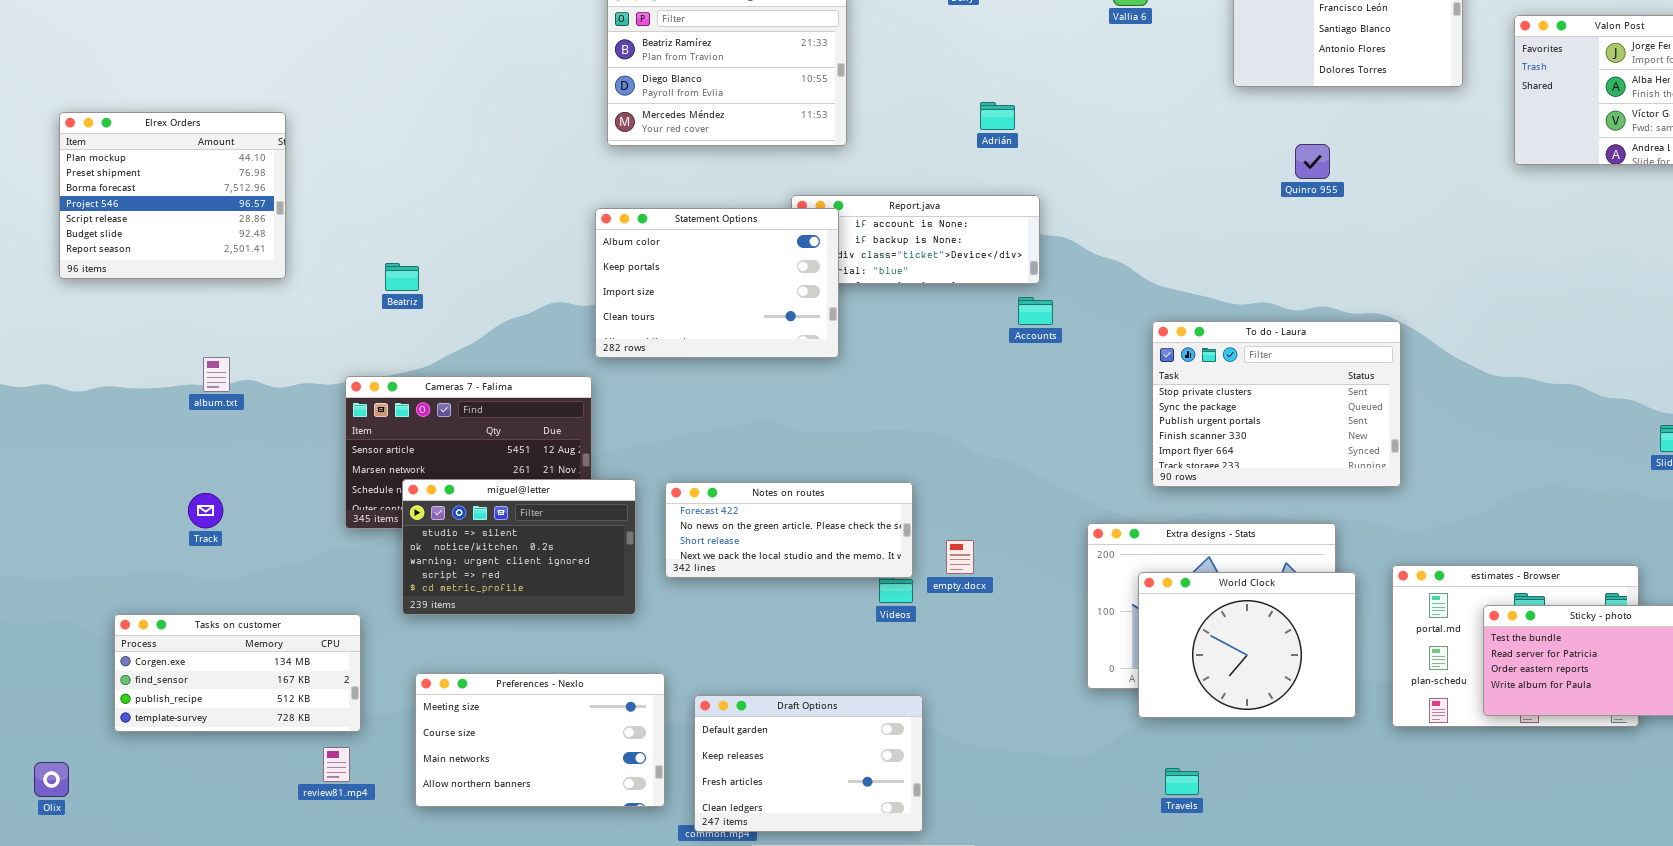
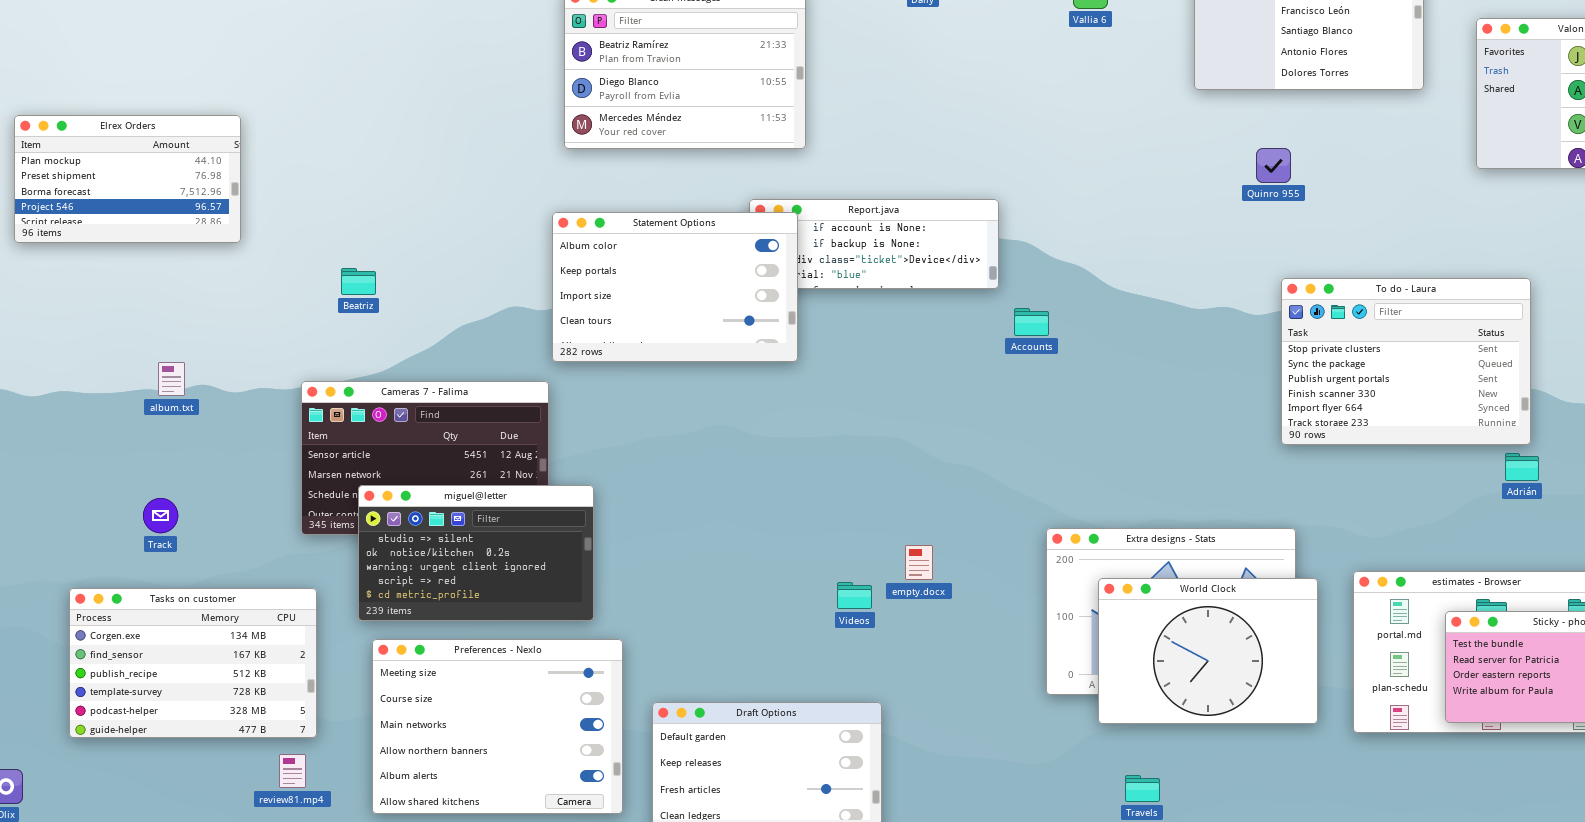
Adrián: [980,102,1015,130] -> [1505,453,1539,481], moved
Elrex Orders: [59,112,286,279] -> [14,115,241,243], resized
Accounts: [1018,297,1053,325] -> [1014,308,1049,336], moved
To do - Laura: [1152,321,1401,487] -> [1281,278,1531,445], moved
Notes on routes: [665,482,913,578] -> none, closed
Tasks on customer: [114,614,361,732] -> [69,588,317,738], resized
Preferences - Nexlo: [415,673,665,807] -> [372,639,623,814], resized

